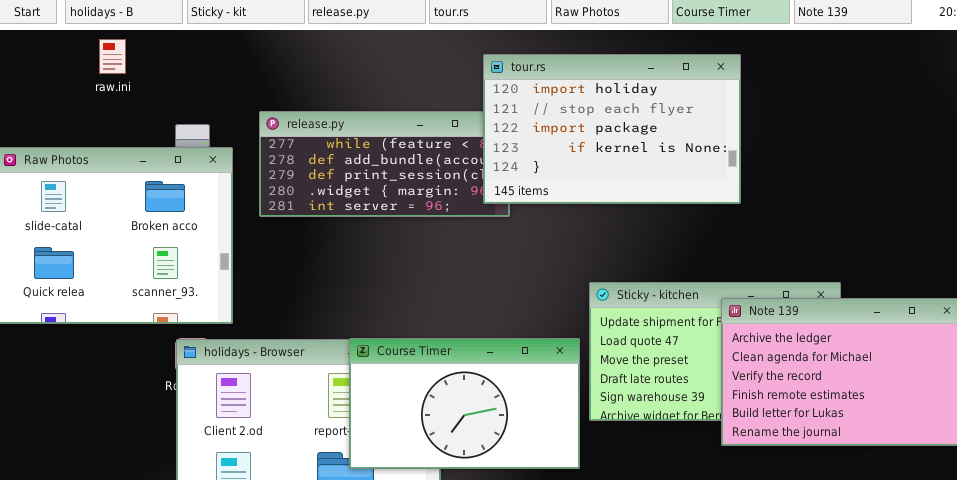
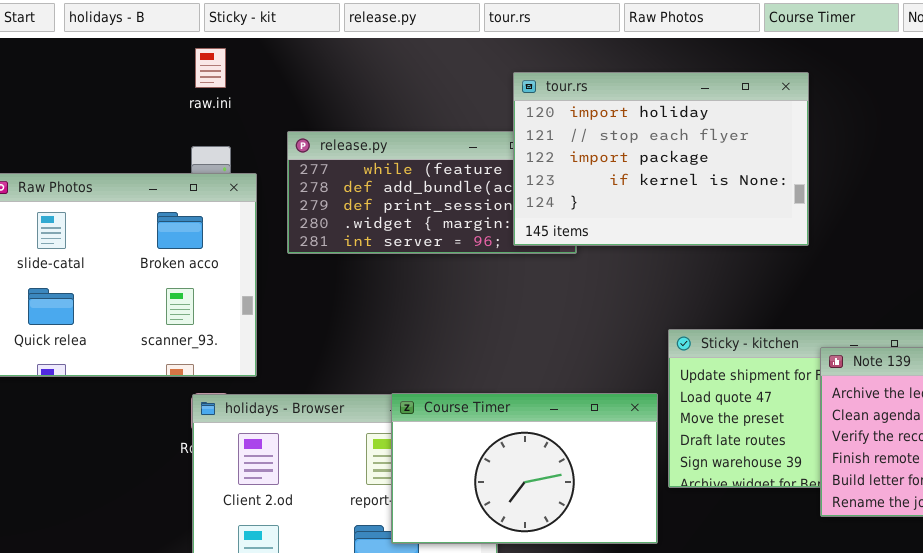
raw.ini: [99,39,126,74] -> [195,48,226,88], moved
tour.rs: [483,54,741,204] -> [513,72,809,246], moved

